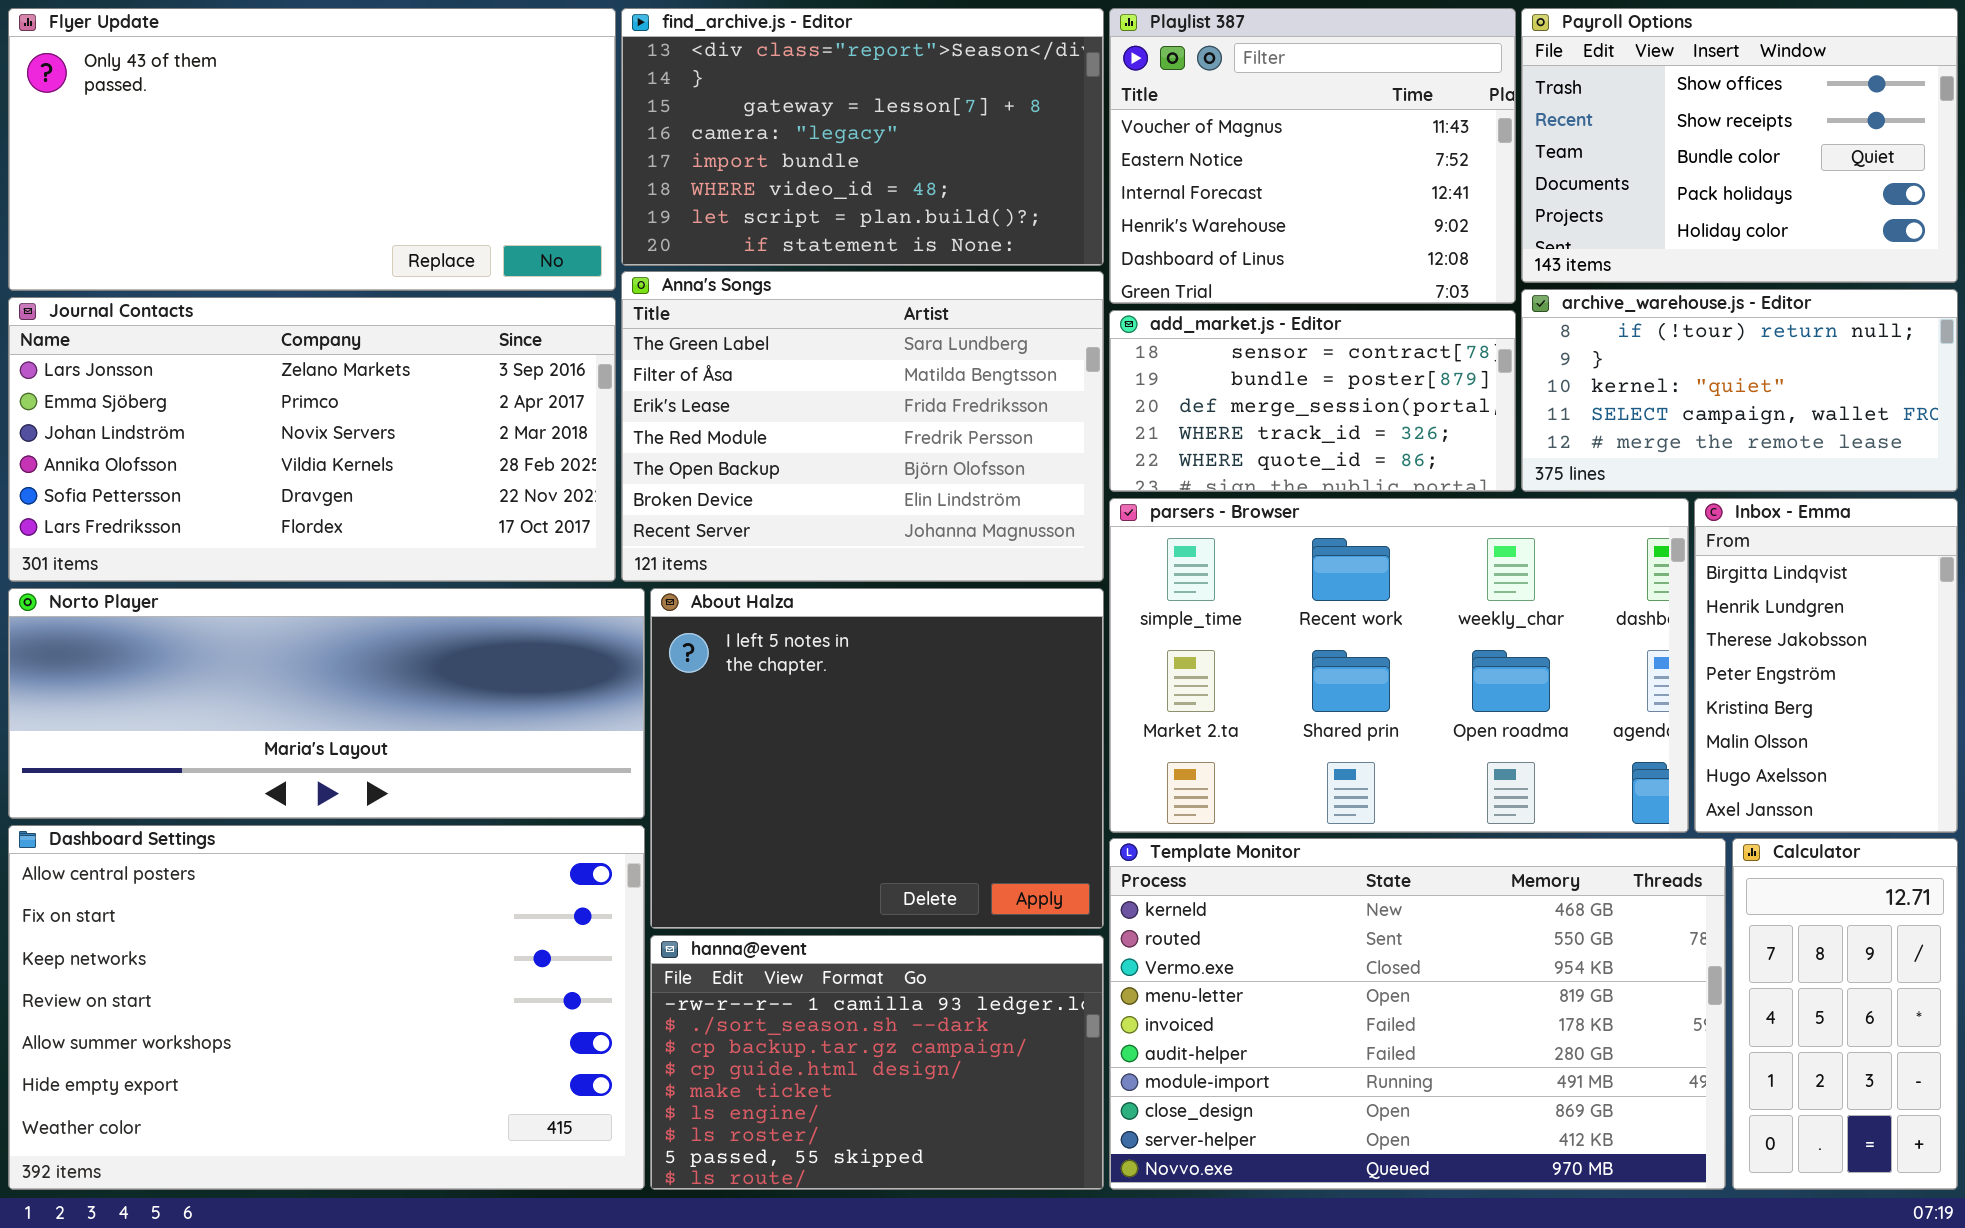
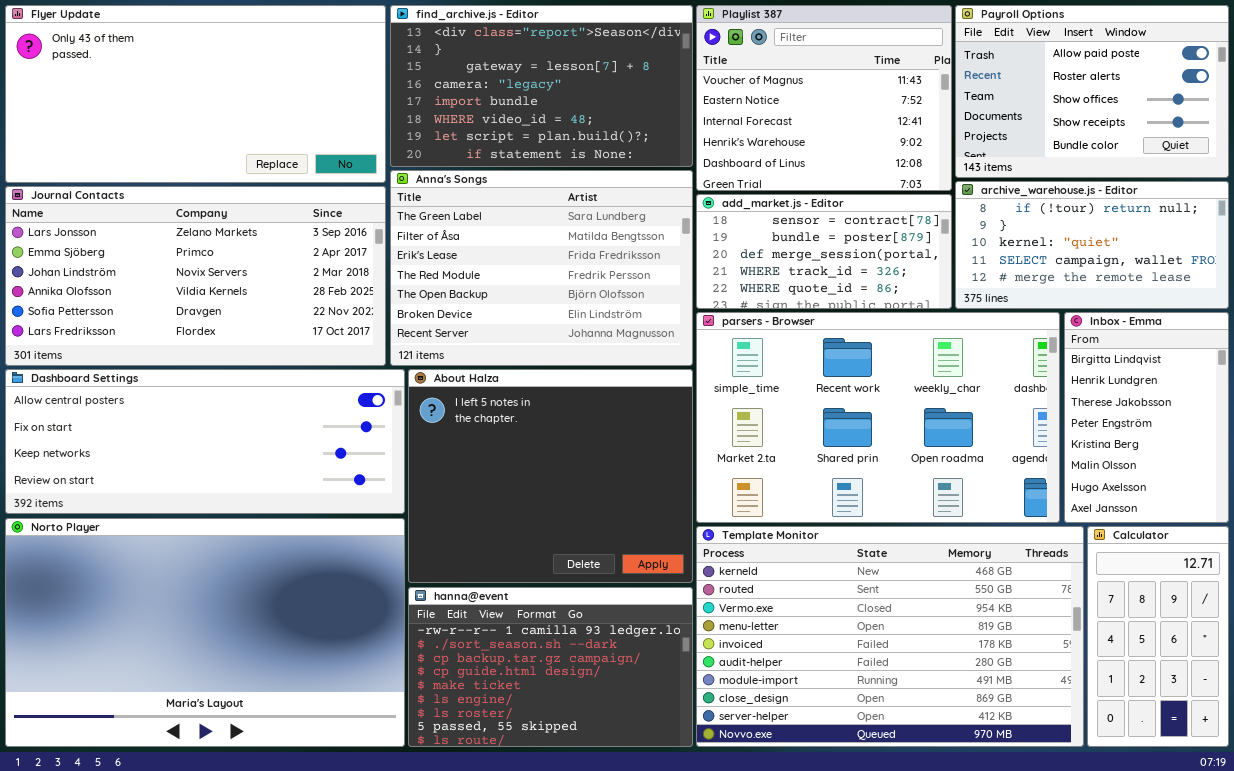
Payroll Options: [1521,8,1958,283] -> [955,5,1229,178], scrolled up 2 rows
Norto Player: [8,588,645,819] -> [5,518,405,747], moved, resized
Dashboard Settings: [8,825,645,1190] -> [5,369,405,514], moved, resized

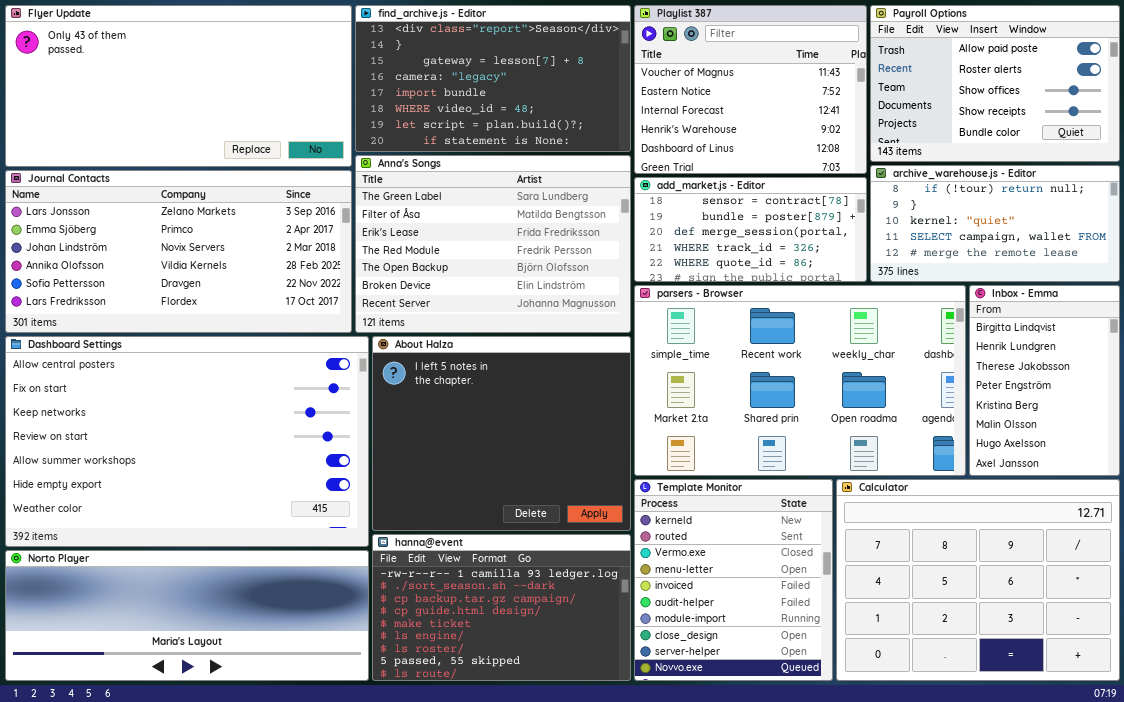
Dashboard Settings: [5,369,405,514] -> [5,336,369,547], resized
Norto Player: [5,518,405,747] -> [5,550,369,681], resized
Template Monitor: [696,526,1084,747] -> [634,479,833,681], resized
Calculator: [1087,526,1229,747] -> [836,479,1120,681], resized

